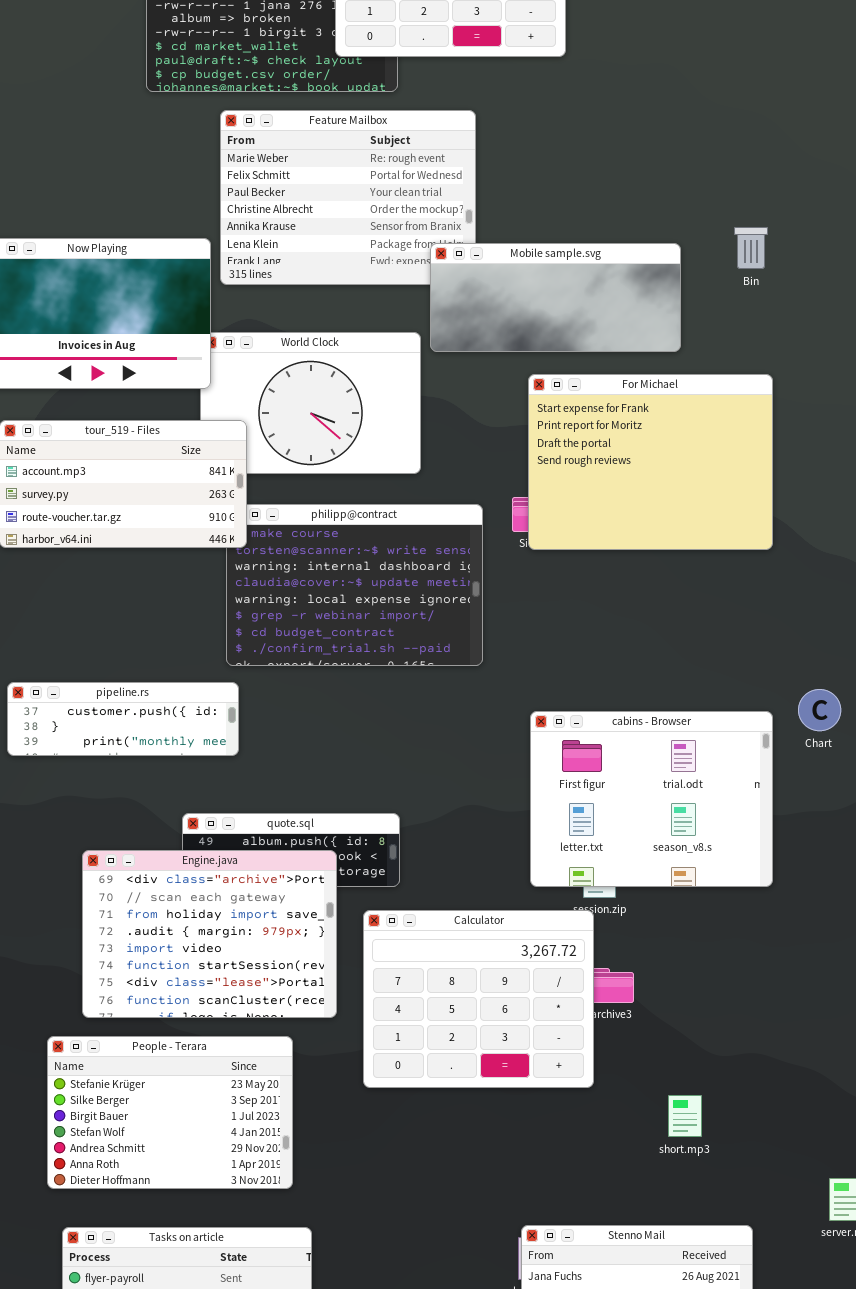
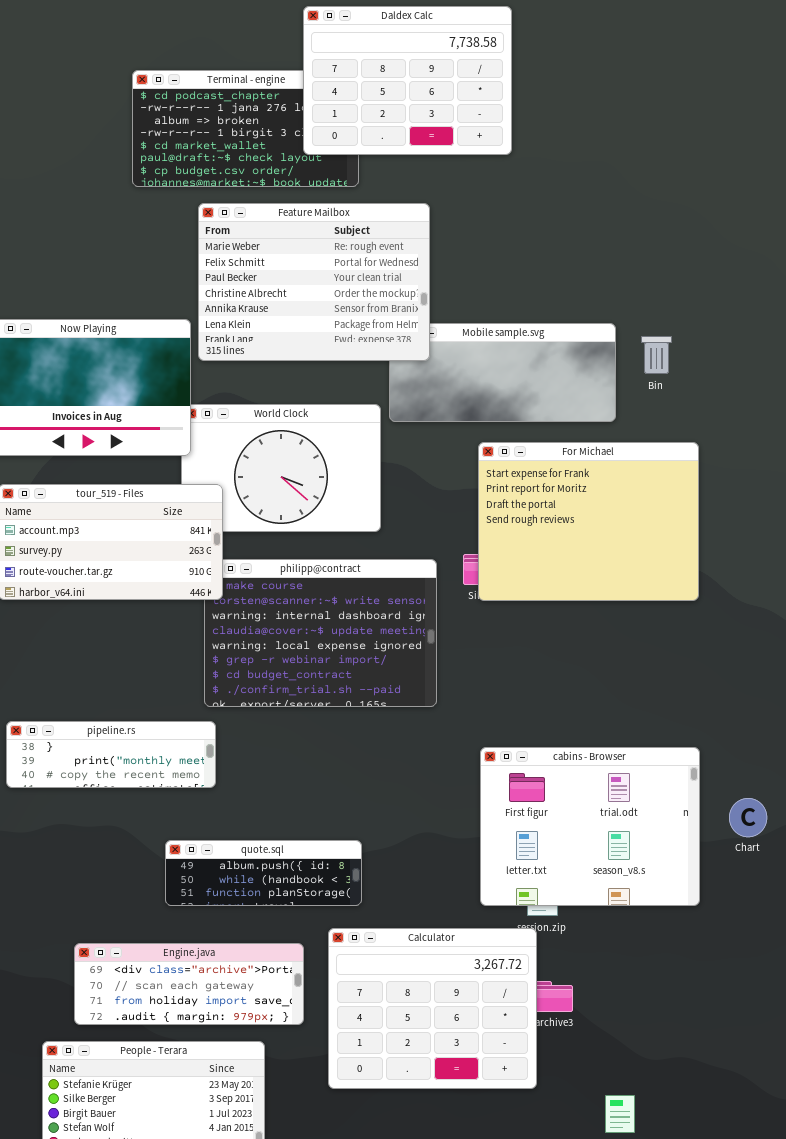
Feature Mailbox: [220,110,476,285] -> [198,203,430,361], raised
Bin: [734,227,768,269] -> [641,336,672,374], moved
pipeline.rs: [7,682,239,756] -> [6,721,216,788], scrolled down 1 row
Chart: [798,689,841,731] -> [729,798,767,837], moved
Engine.java: [82,850,337,1018] -> [74,943,304,1025], resized

